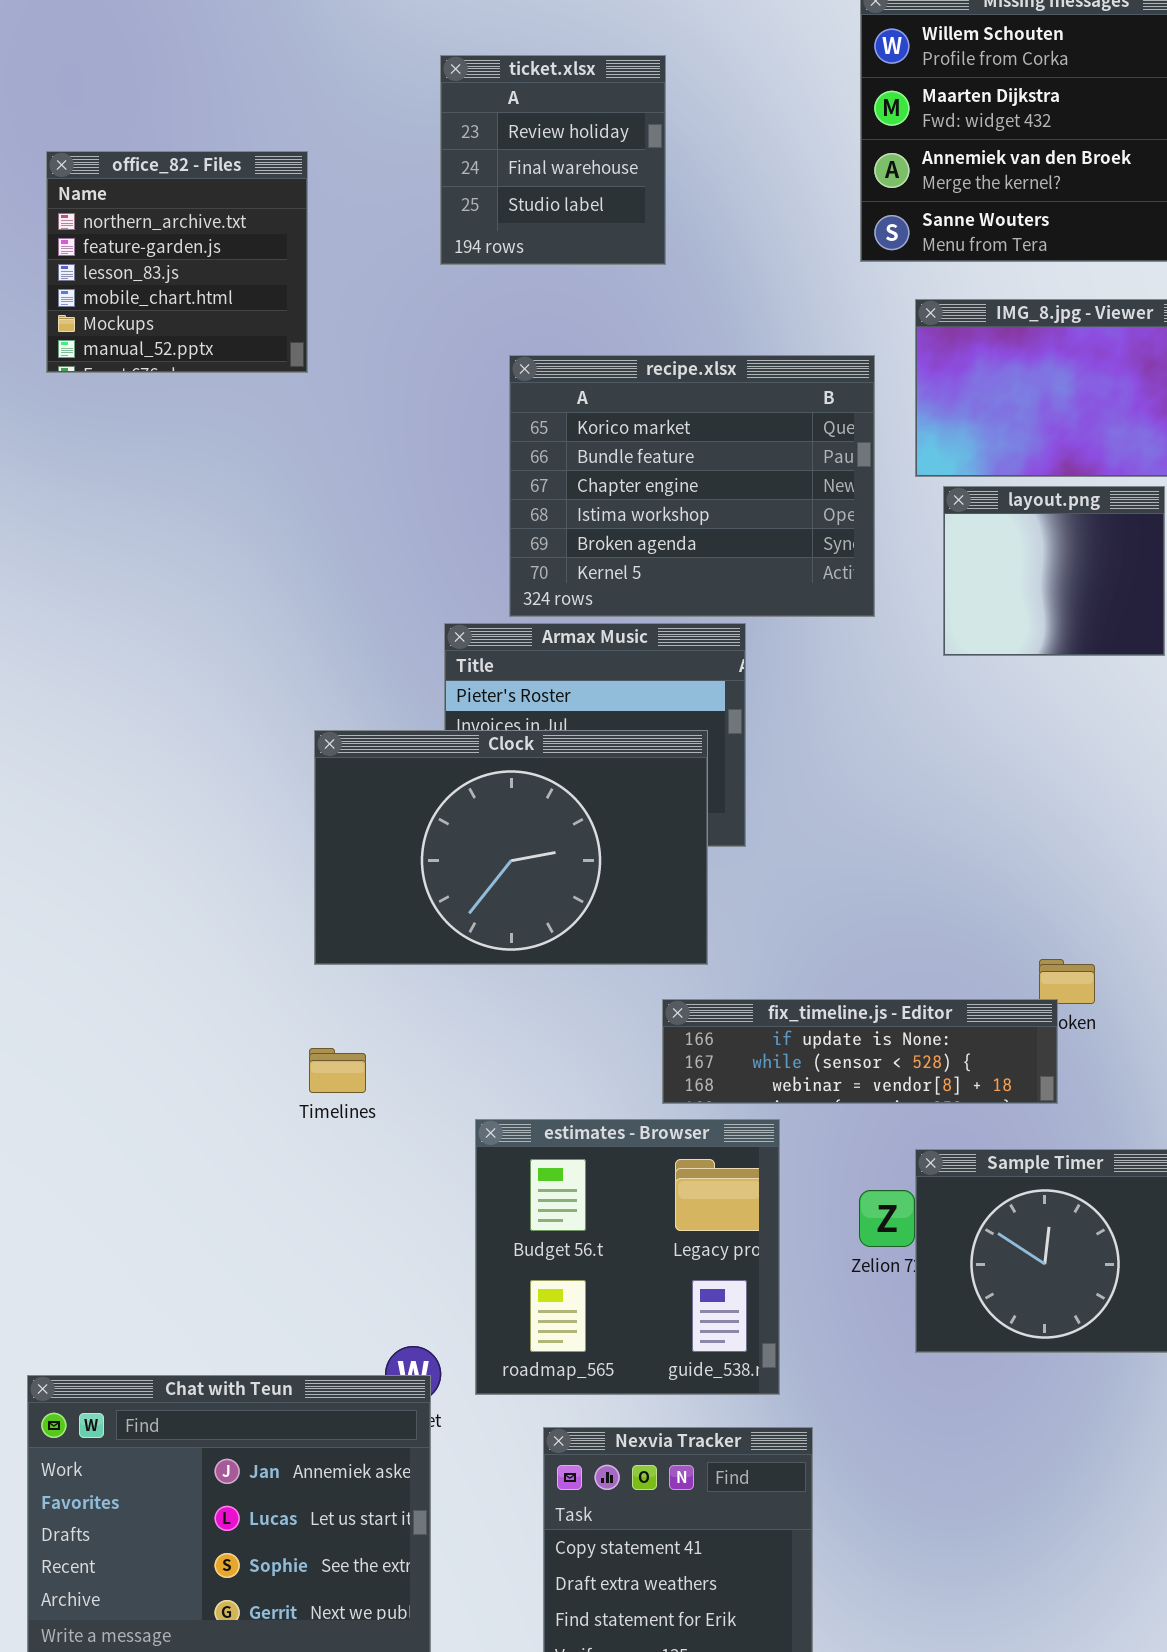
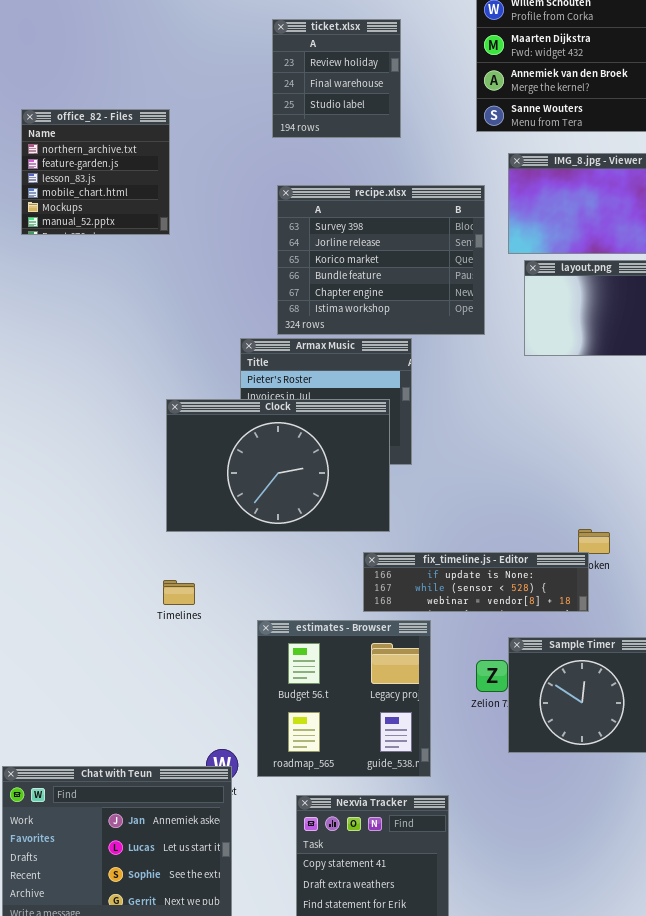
ticket.xlsx: [440,55,666,265] -> [272,19,401,138], moved
office_82 - Files: [46,151,308,373] -> [21,109,170,235], moved
recipe.xlsx: [509,355,875,617] -> [277,185,485,335], scrolled up 2 rows

